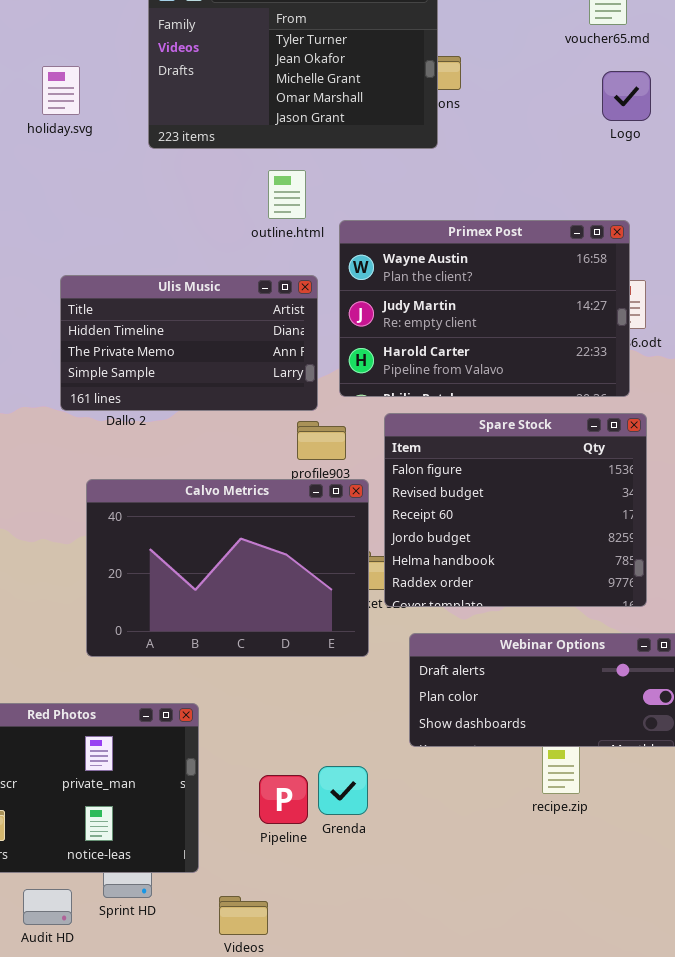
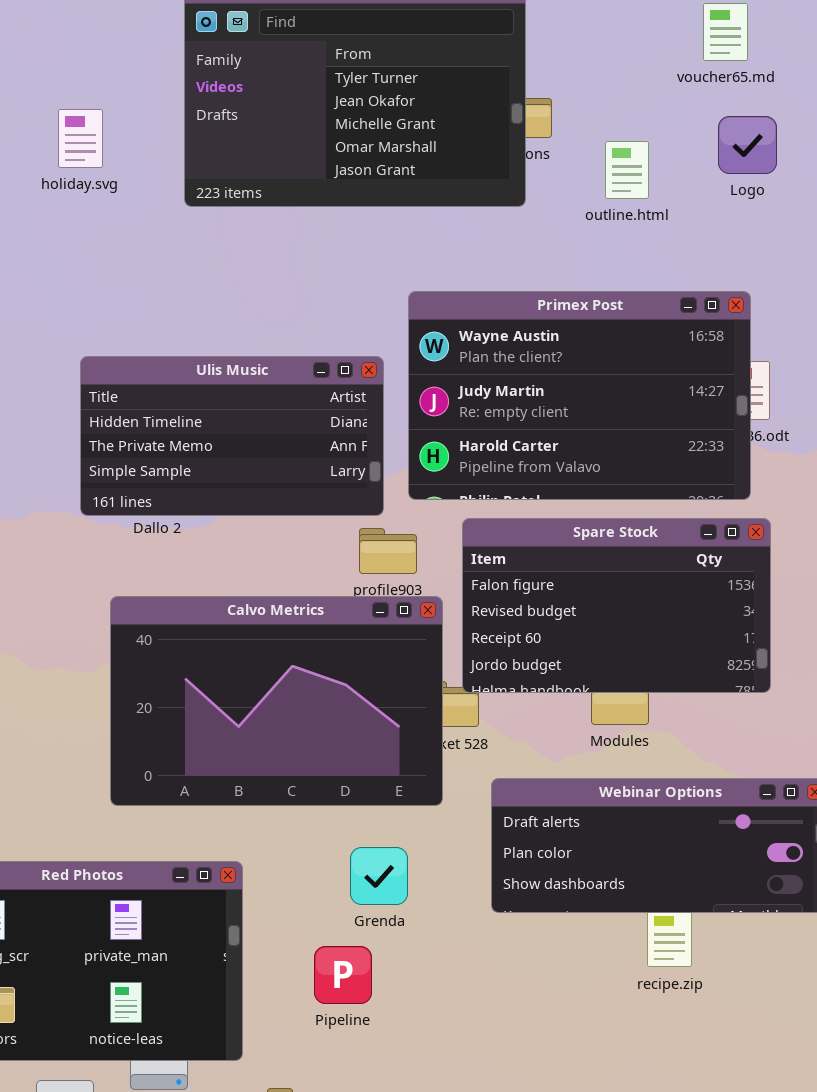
outline.html: [268,170,306,219] -> [605,141,649,199], moved
Spare Stock: [384,413,647,607] -> [462,518,771,693], resized
Grenda: [318,766,368,815] -> [350,847,408,905], moved

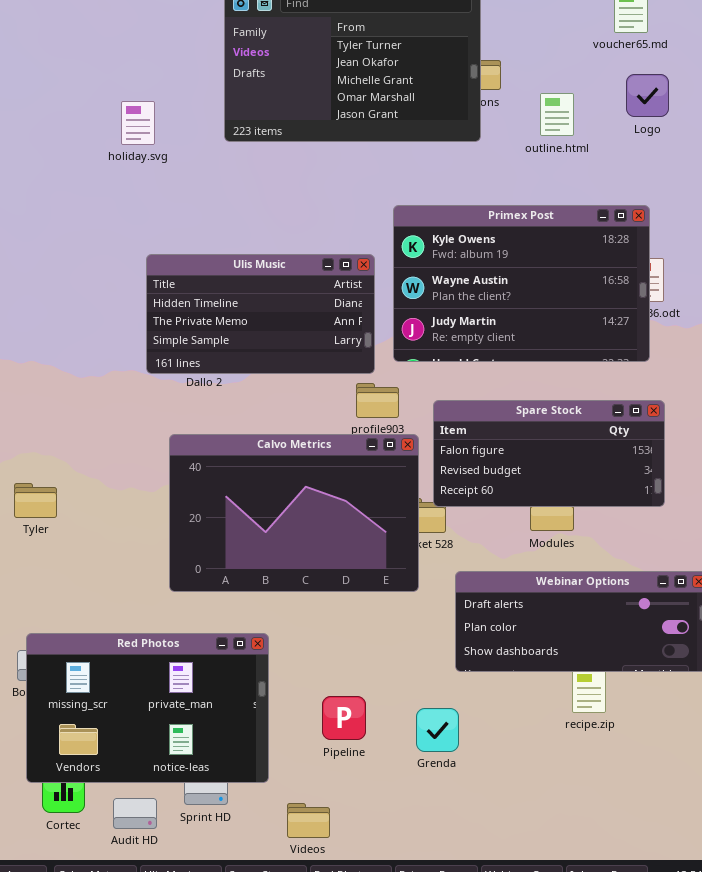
holiday.svg: [58,109,103,168] -> [121,101,155,145], moved
Primex Post: [408,291,751,500] -> [393,205,650,362], scrolled up 1 row
Spare Stock: [462,518,771,693] -> [433,400,665,507], resized
Grenda: [350,847,408,905] -> [416,708,459,752], moved

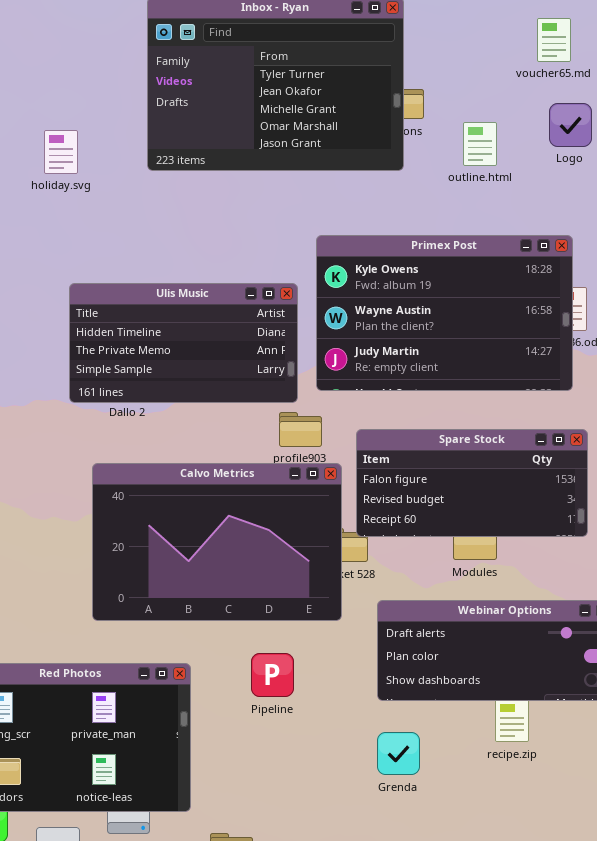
Pipeline: [322,696,366,740] -> [251,653,294,697], moved
Grenda: [416,708,459,752] -> [377,732,420,775], moved

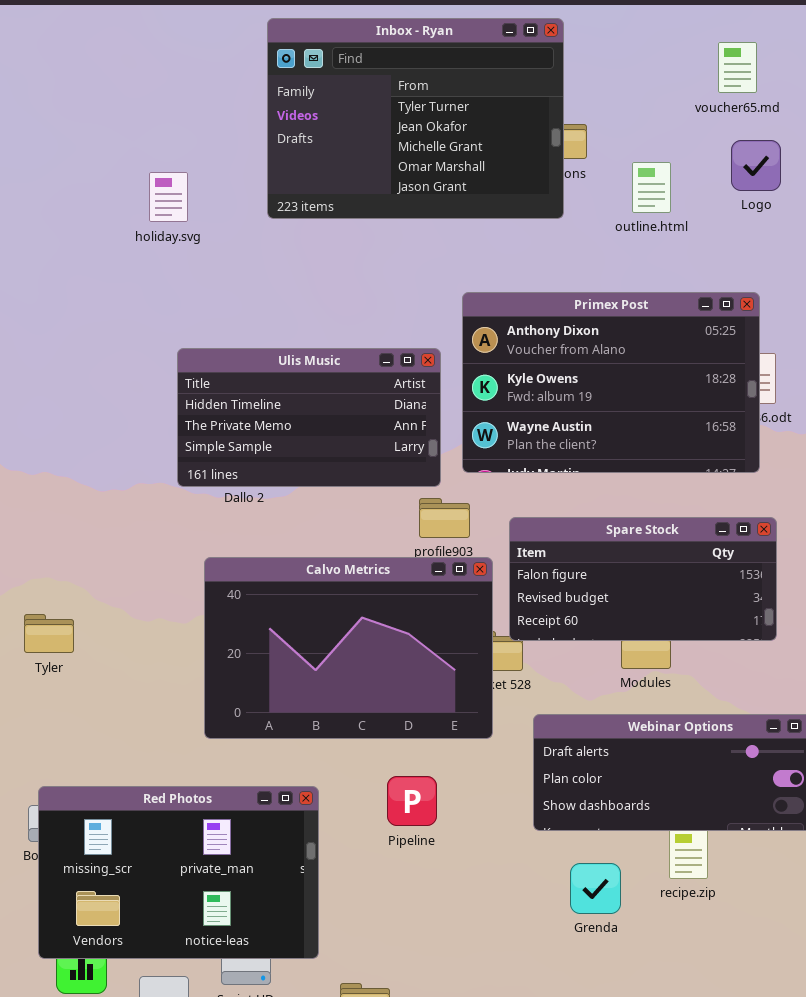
Primex Post: [316,235,573,391] -> [462,292,760,473], scrolled up 1 row
Grenda: [377,732,420,775] -> [570,863,621,914], moved

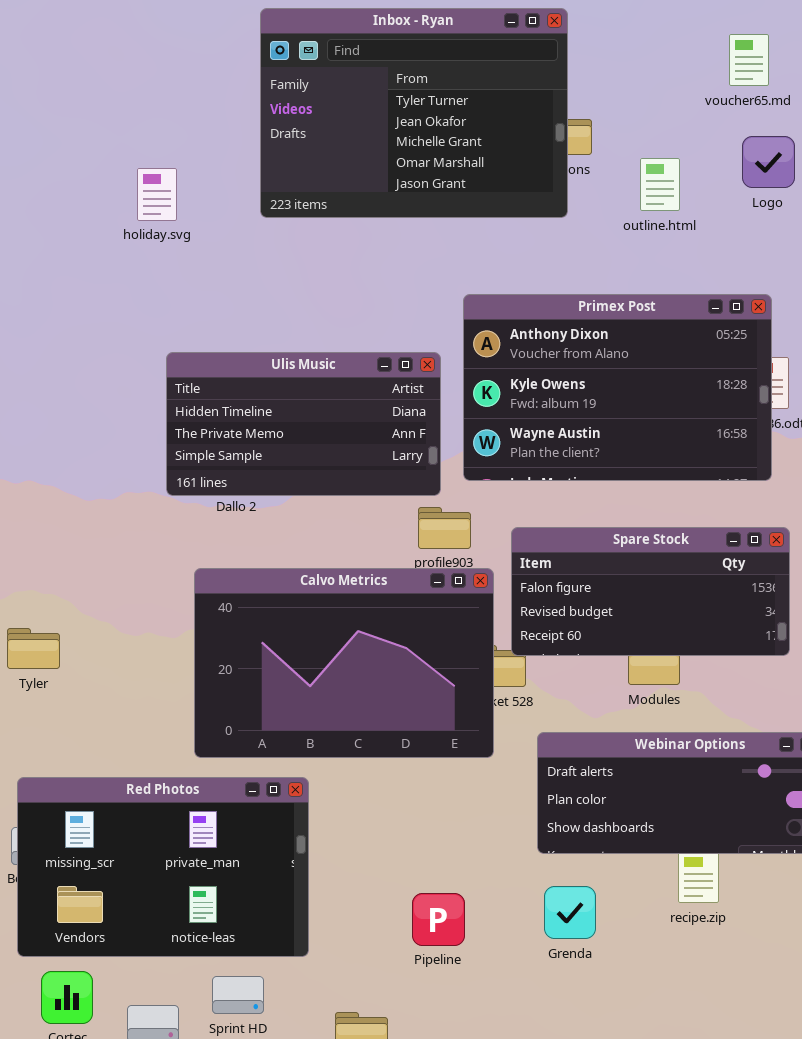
Pipeline: [387,776,437,826] -> [412,893,465,946], moved
Red Photos: [38,786,319,959] -> [17,777,309,957], moved
Grenda: [570,863,621,914] -> [544,886,596,939], moved

